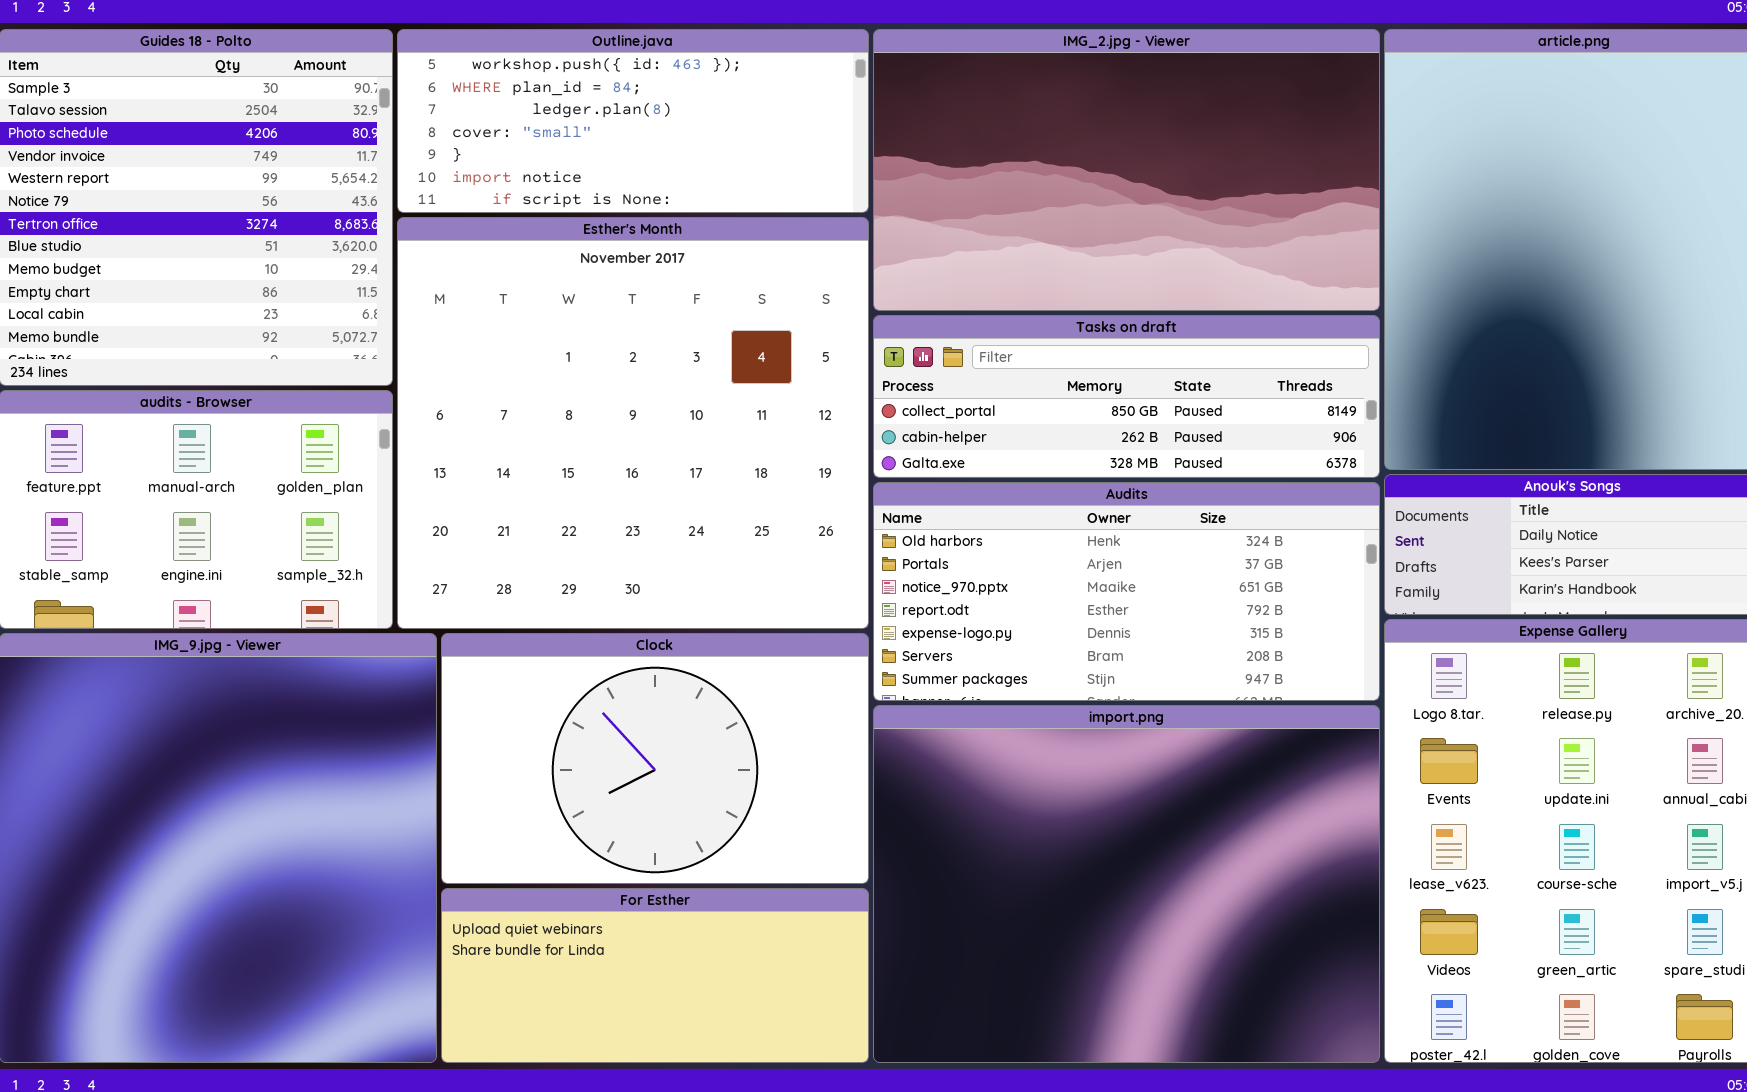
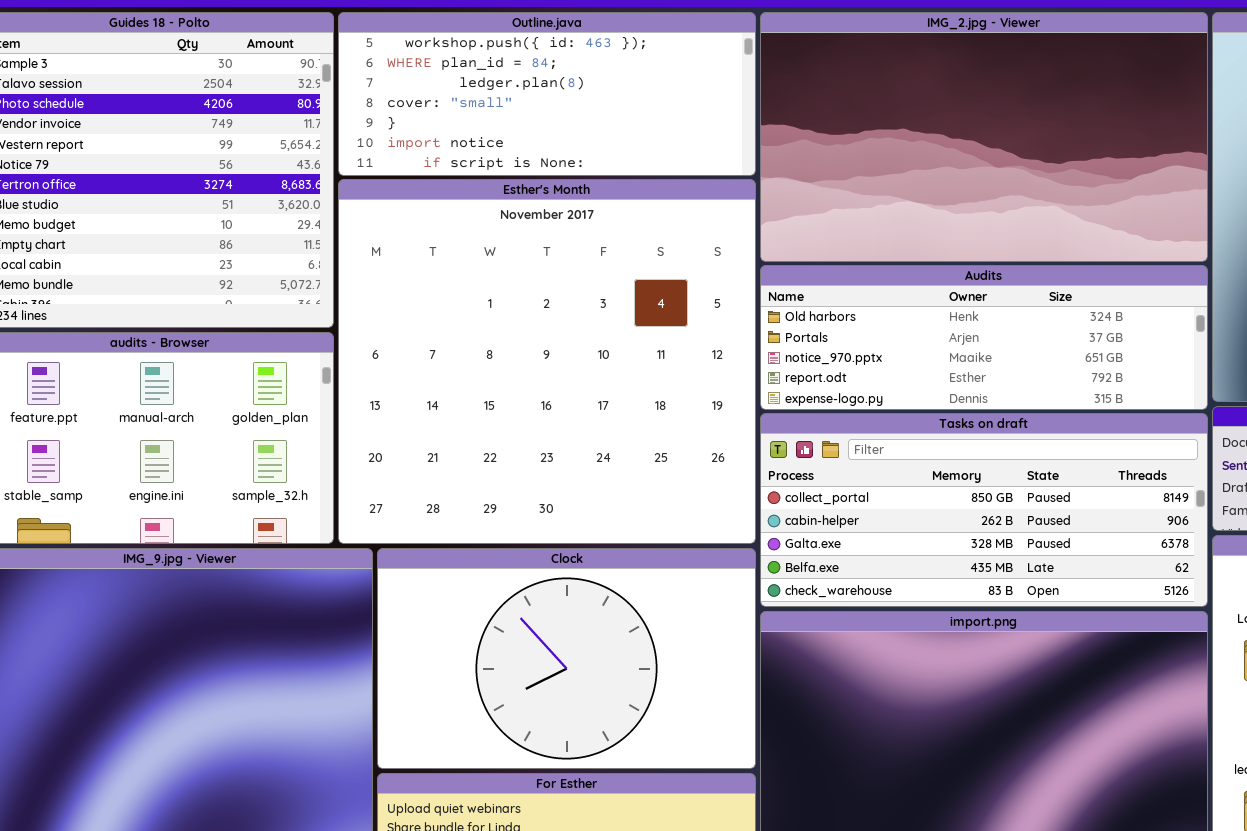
Tasks on draft: [873,315,1380,478] -> [760,413,1208,607], moved, resized
Audits: [873,482,1380,701] -> [760,265,1208,410], moved, resized

